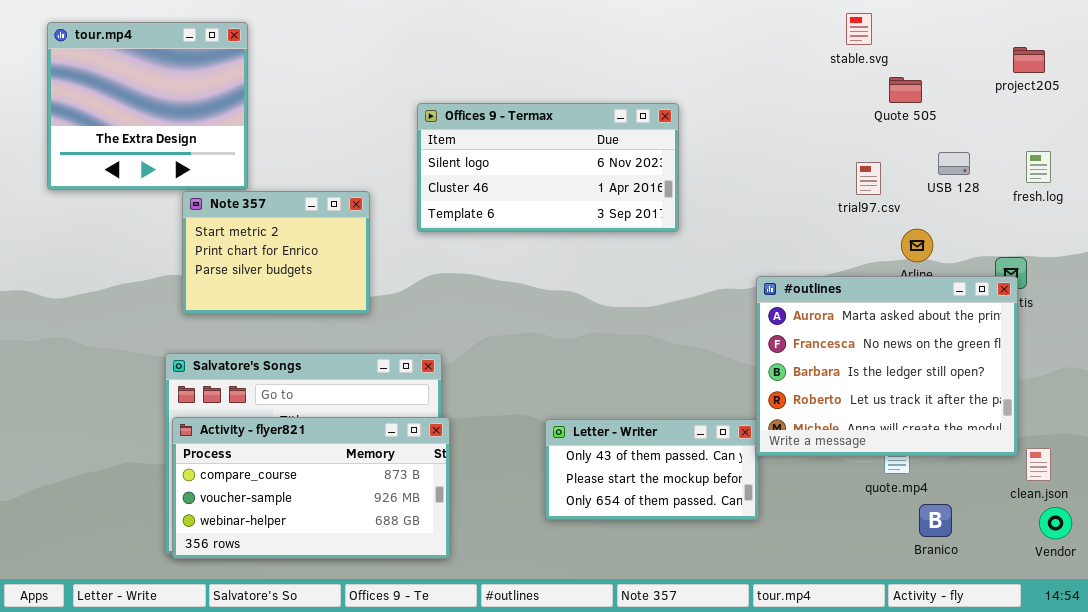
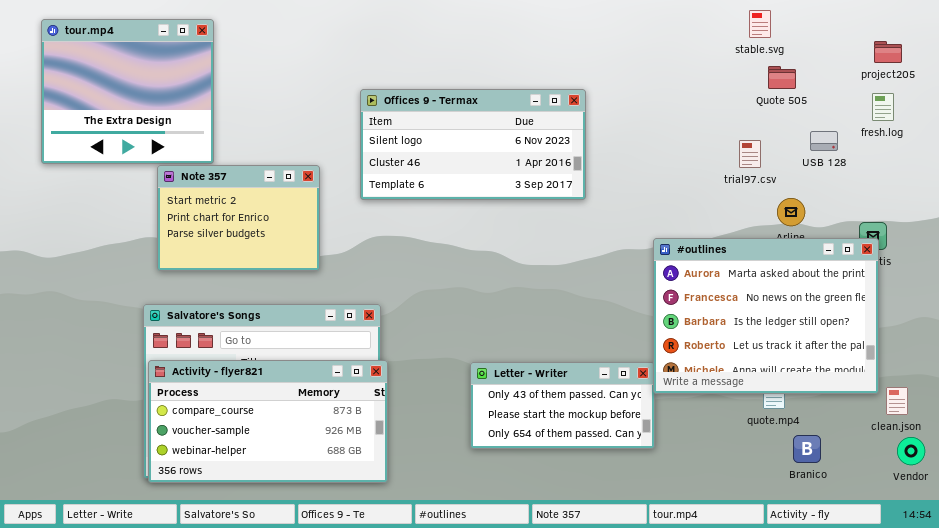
stable.svg: [846,13,872,45] -> [749,10,771,38], moved
fresh.log: [1026,151,1051,183] -> [872,93,894,121], moved

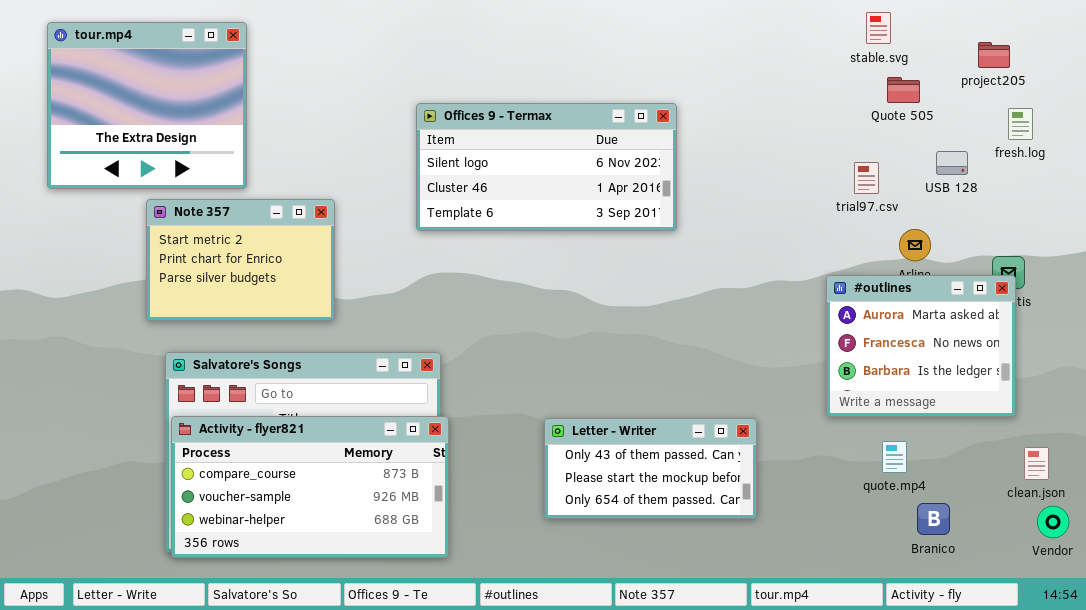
project205: [874,41,902,63] -> [978,42,1010,68], moved
Note 357: [157,165,320,271] -> [146,199,335,321], moved
#outlines: [653,238,879,394] -> [826,275,1016,417], resized

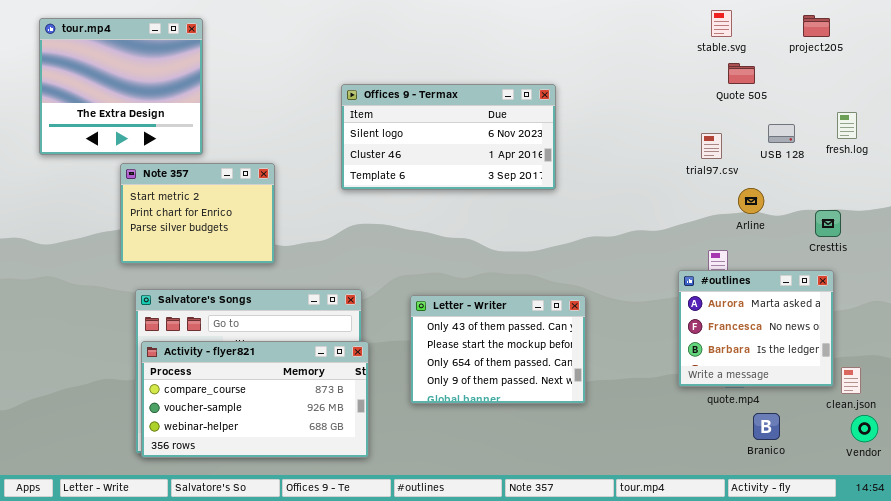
project205: [978,42,1010,68] -> [803,15,830,37], moved
fresh.log: [1008,108,1033,140] -> [837,112,857,139], moved
#outlines: [826,275,1016,417] -> [678,270,834,387], moved
Letter - Writer: [544,418,757,519] -> [410,295,586,404], moved, resized

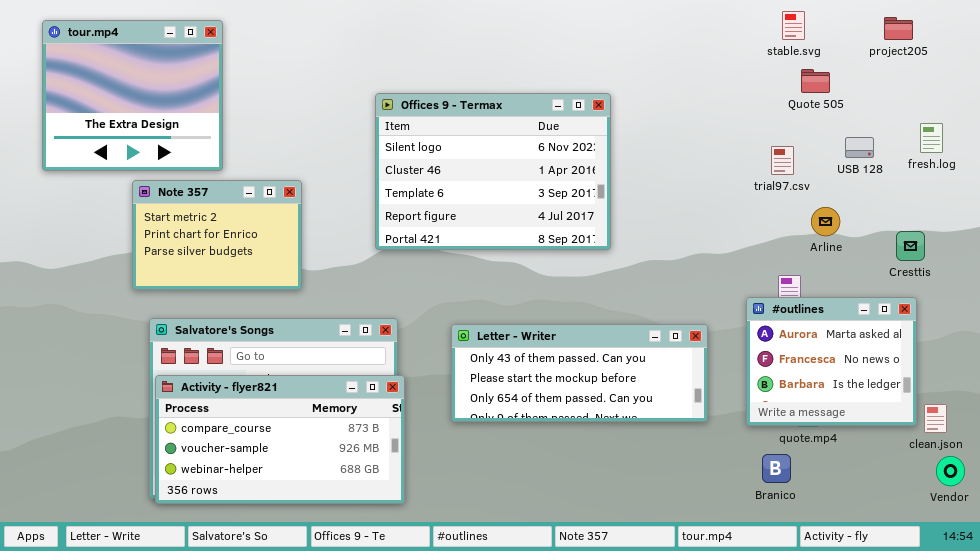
Offices 9 - Termax: [341,84,556,190] -> [375,93,611,250], resized
Letter - Writer: [410,295,586,404] -> [451,324,708,422], resized
Branico: [753,413,780,440] -> [762,454,791,483], moved

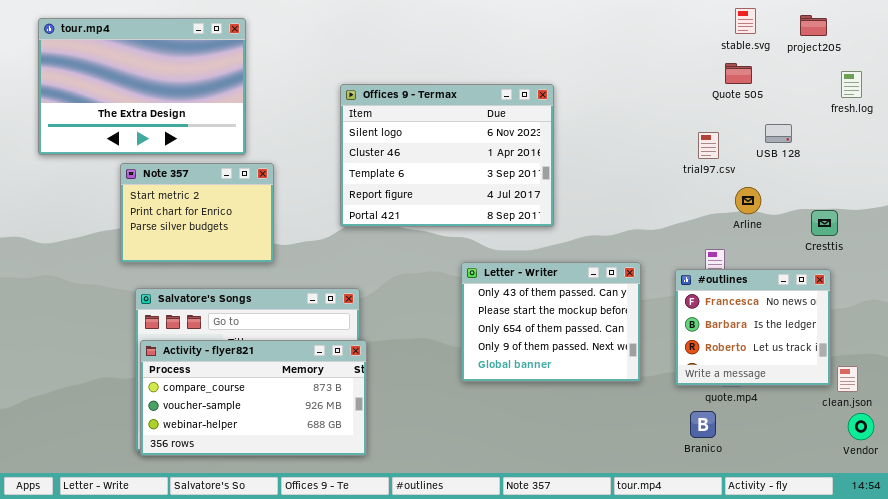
stable.svg: [782,11,805,40] -> [735,8,756,34], moved
tour.mp4: [42,20,223,171] -> [38,18,246,155], resized
fresh.log: [920,123,943,153] -> [841,71,862,98], moved
#outlines: [746,297,917,426] -> [675,269,831,386], scrolled down 1 row
Letter - Writer: [451,324,708,422] -> [461,262,641,382], resized

